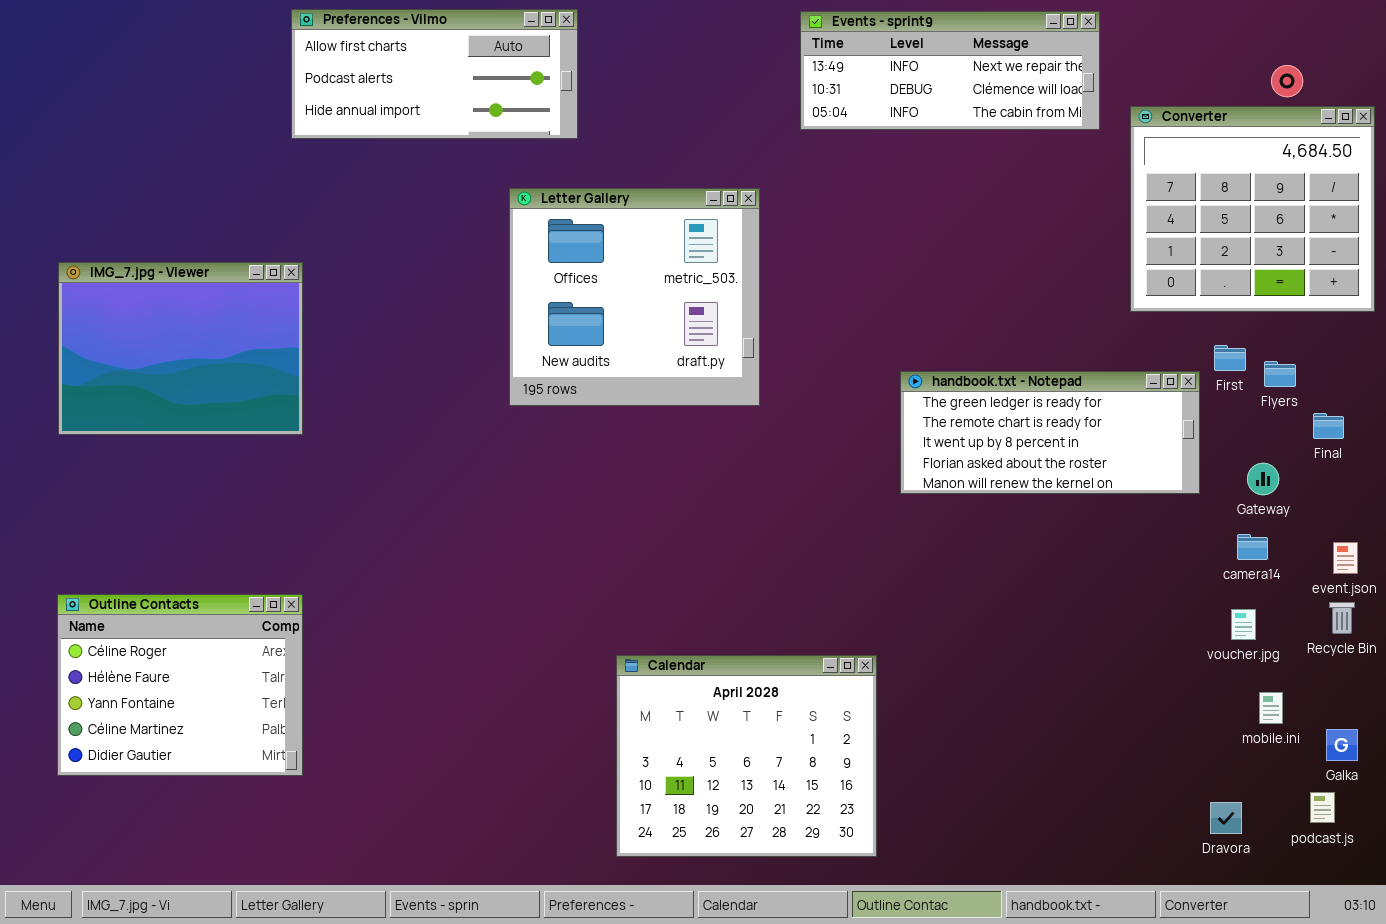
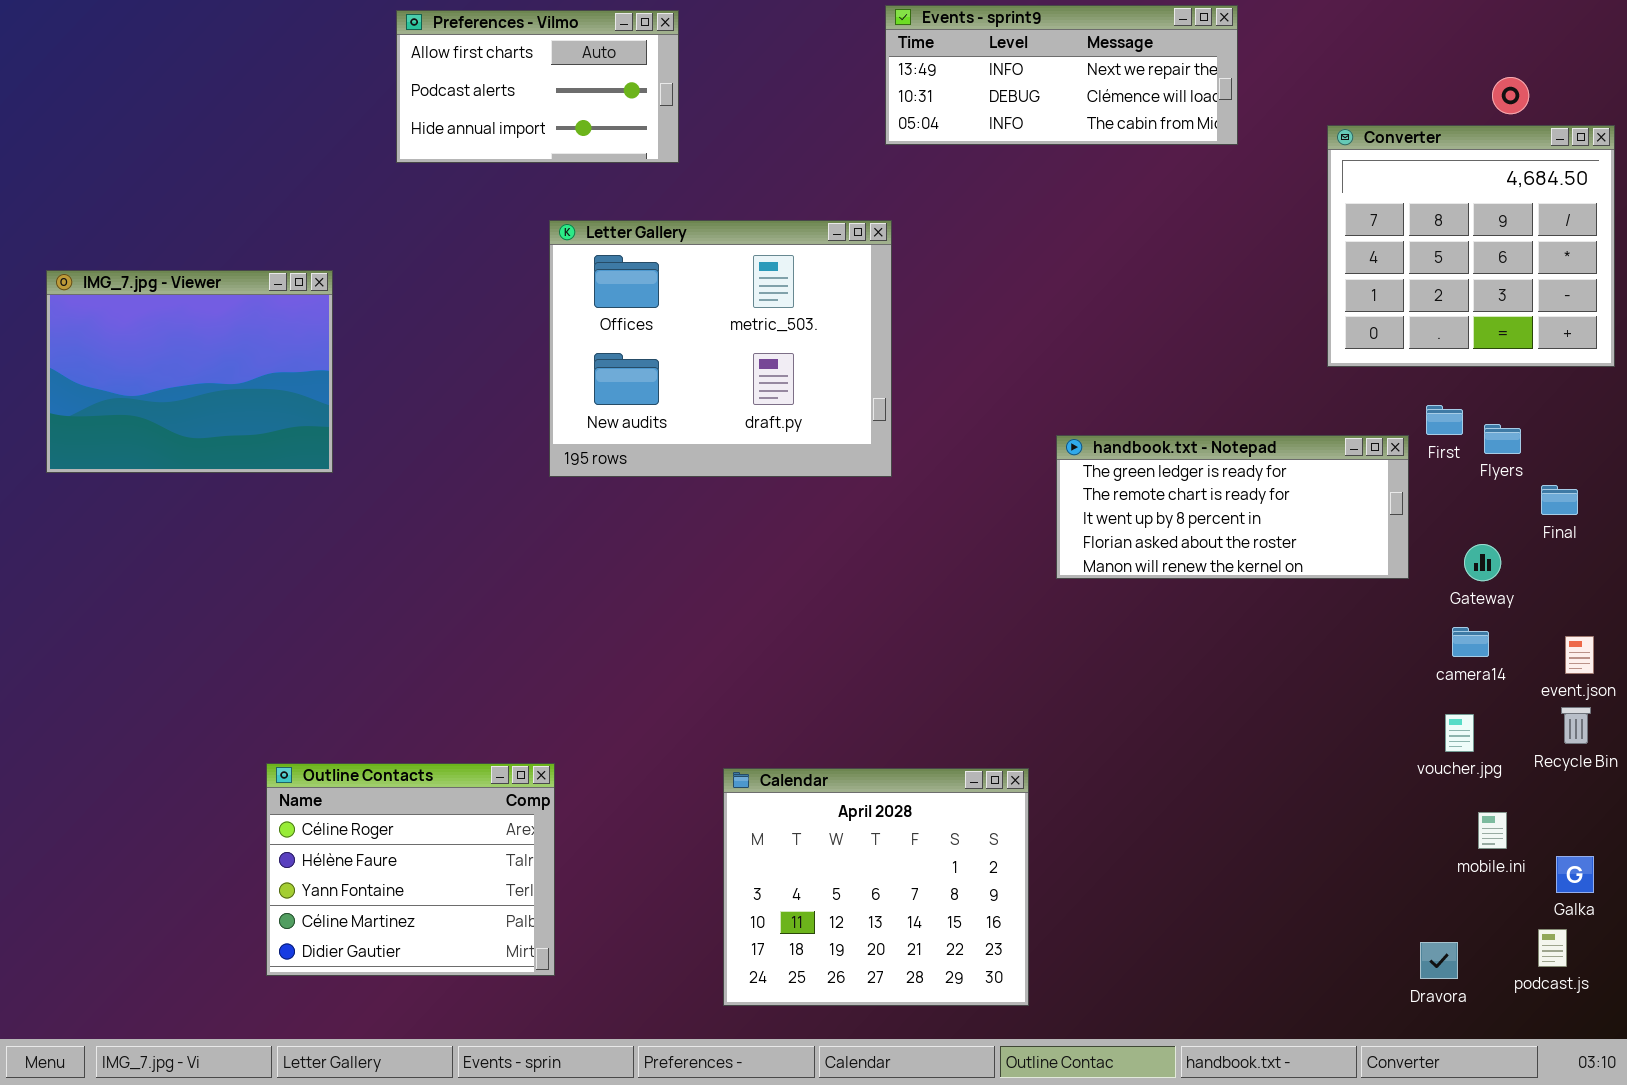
Preferences - Vilmo: [291,9,578,139] -> [396,10,679,163], resized
Events - sprint9: [800,11,1100,130] -> [885,5,1238,145], moved
Letter Gallery: [509,188,760,406] -> [549,220,892,477], resized
IMG_7.jpg - Viewer: [58,262,303,435] -> [46,270,333,473], moved
Outline Contacts: [57,594,303,776] -> [266,763,555,976], moved

